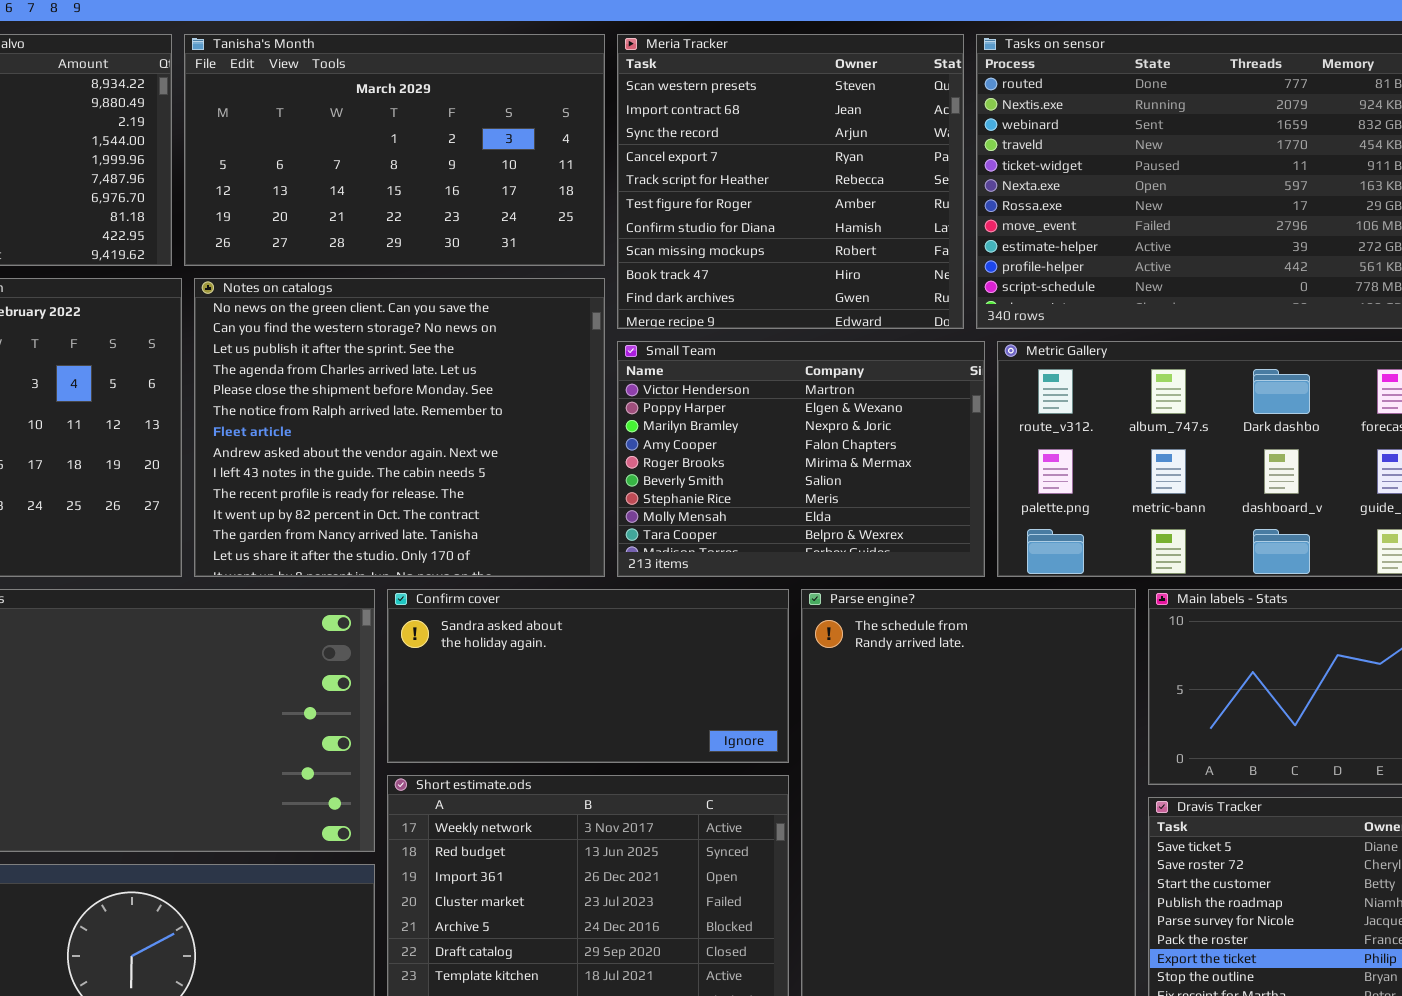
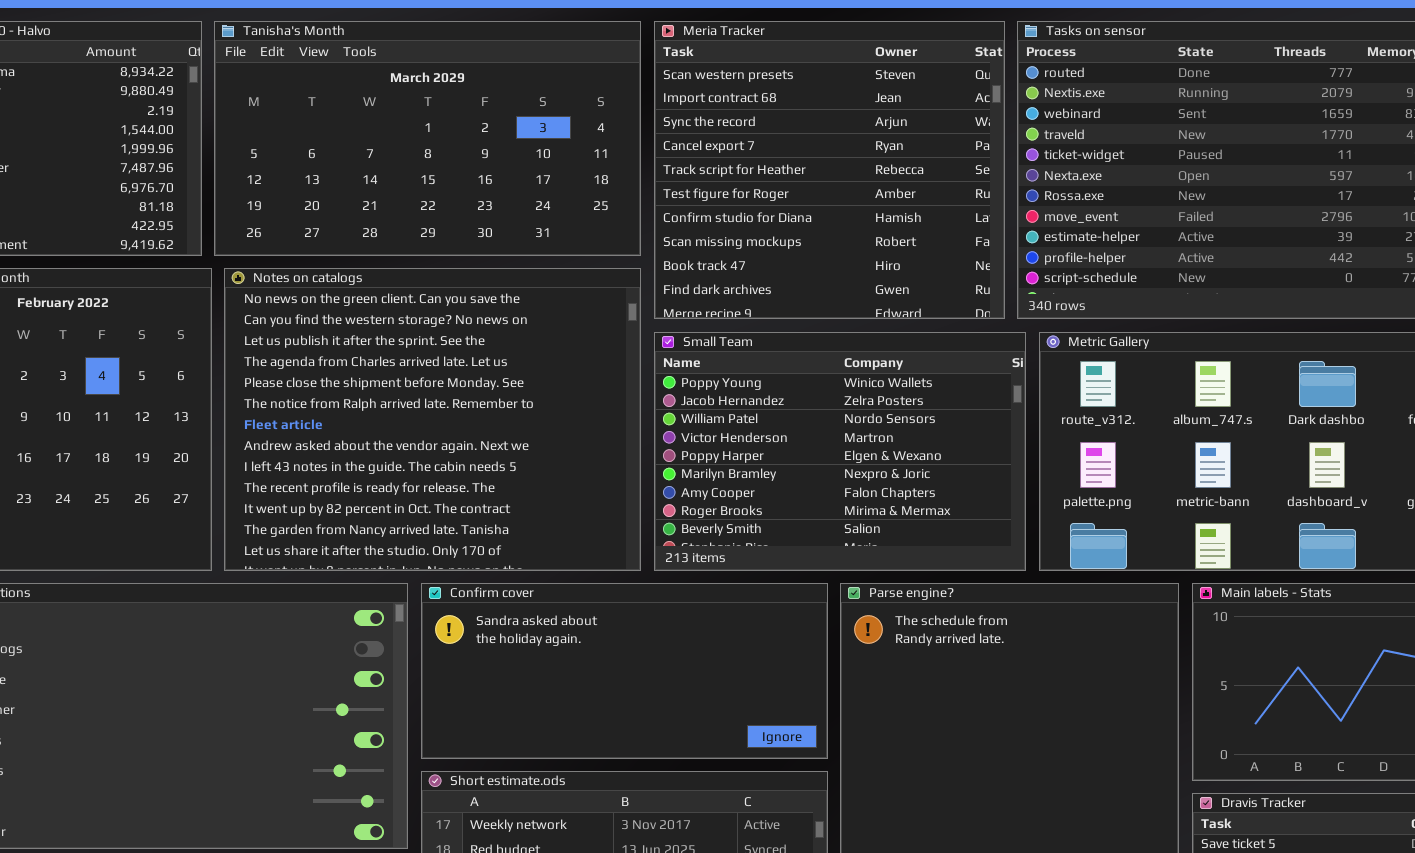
Small Team: [617,341,985,577] -> [654,332,1026,571], scrolled up 3 rows

